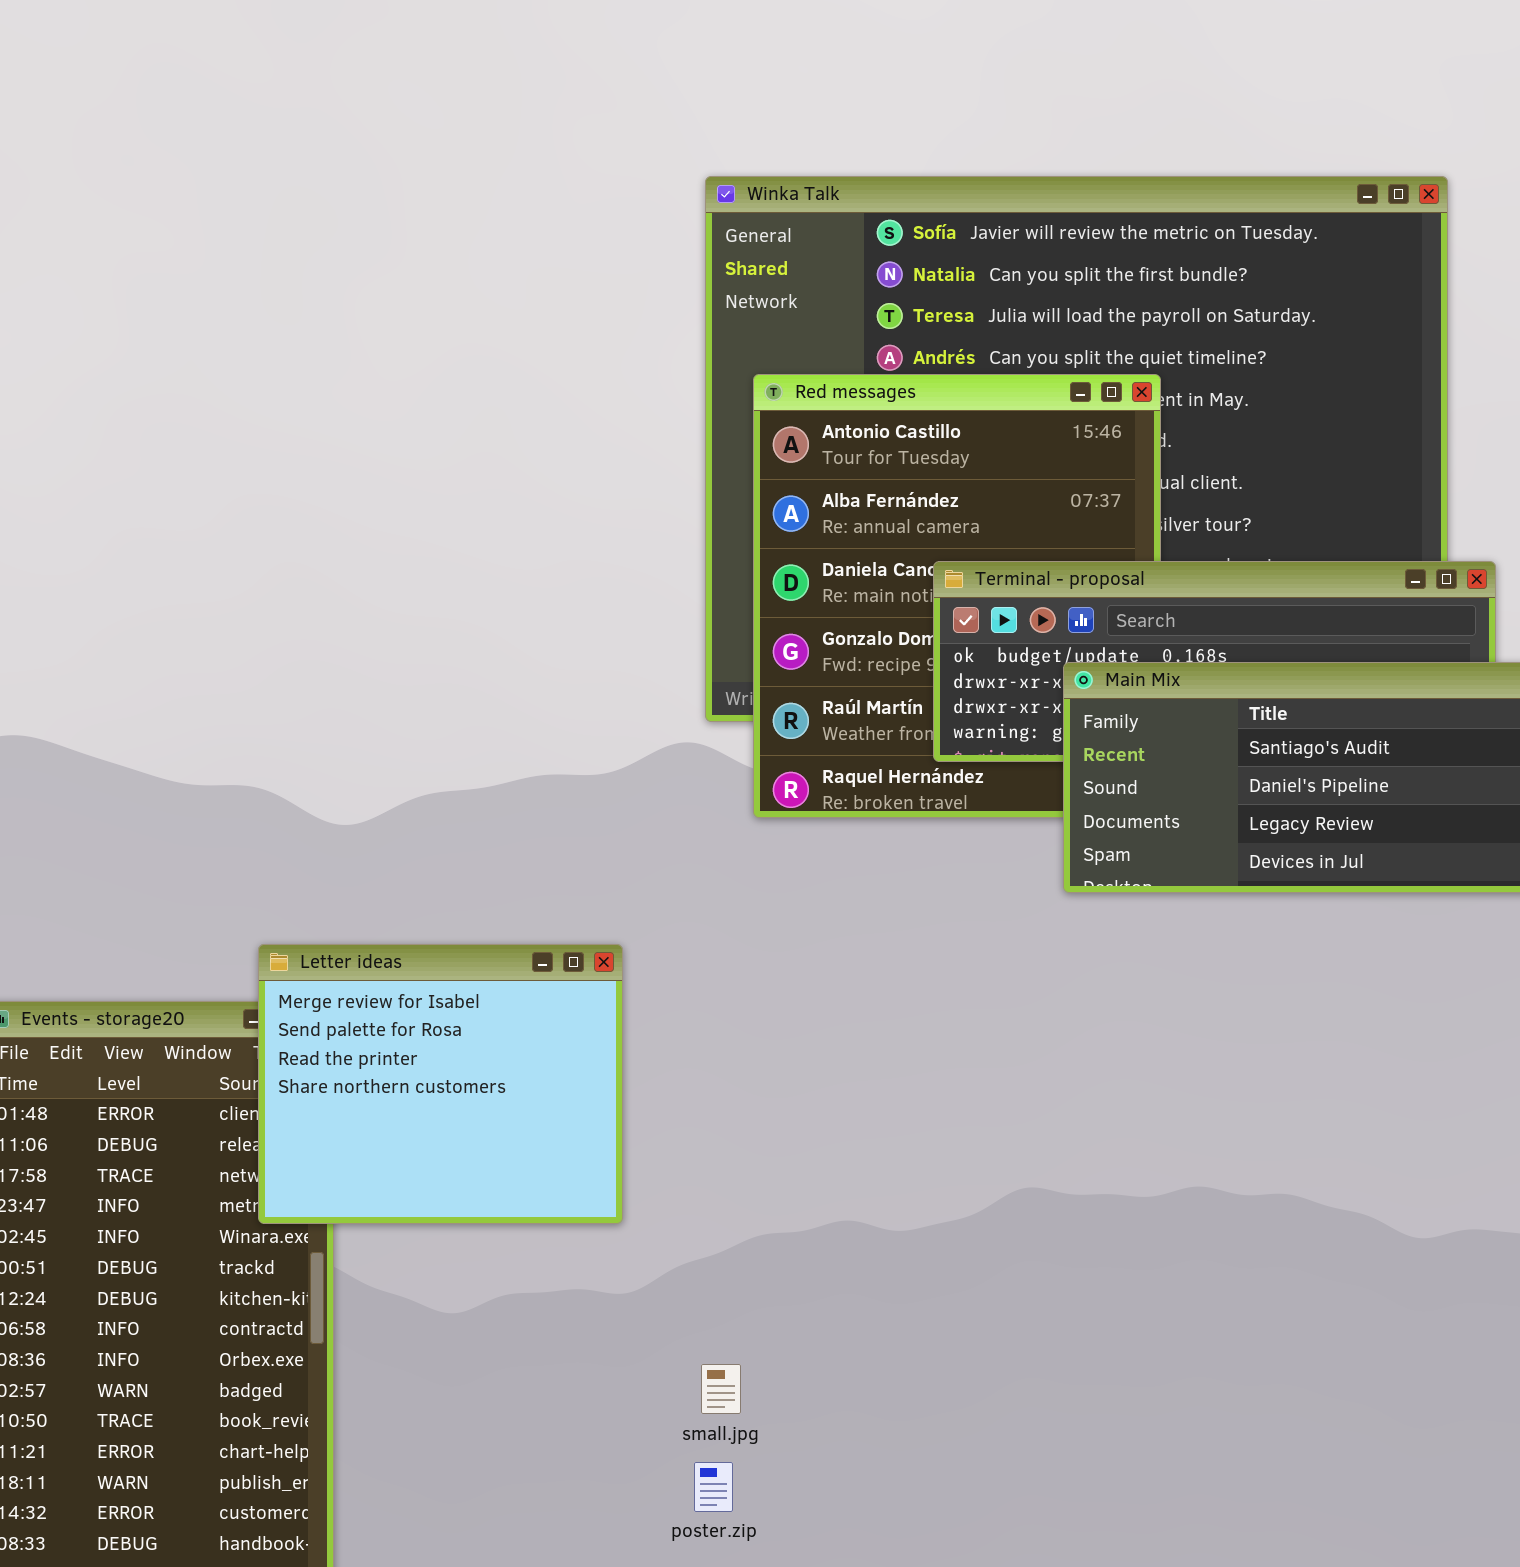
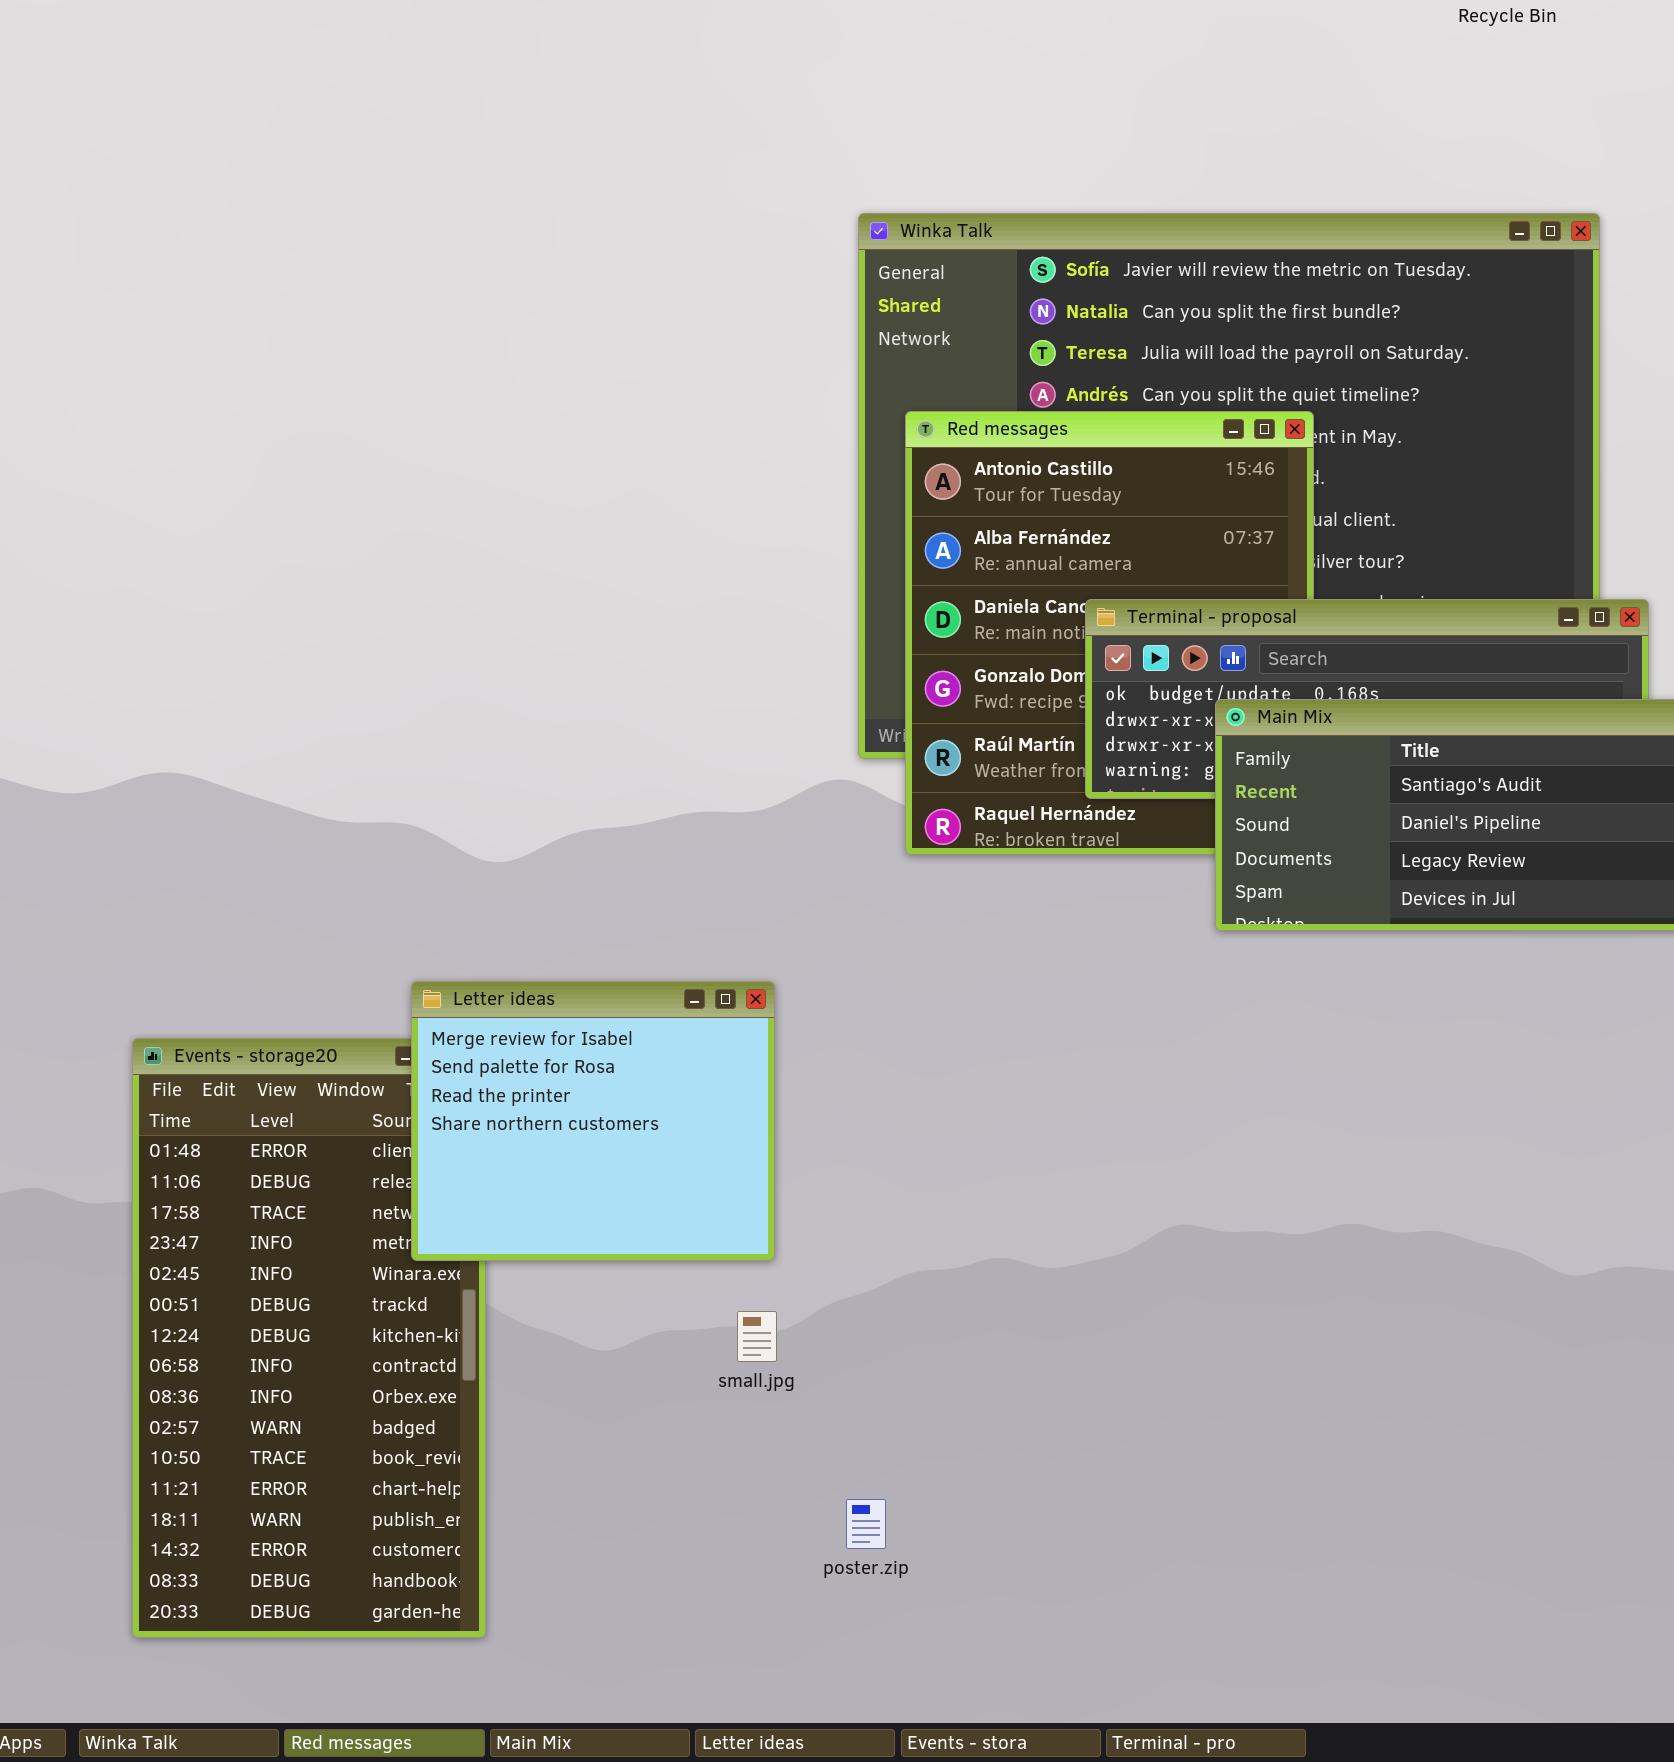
small.jpg: [701,1364,741,1414] -> [737,1311,777,1362], moved

